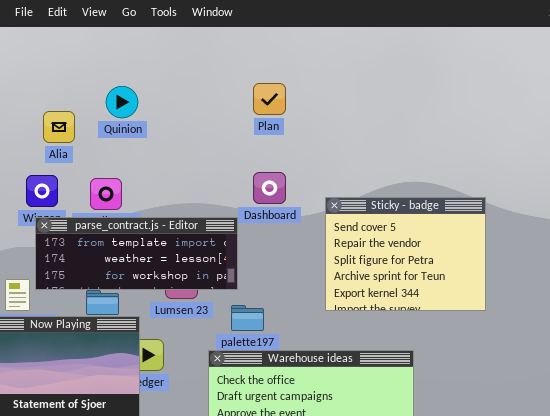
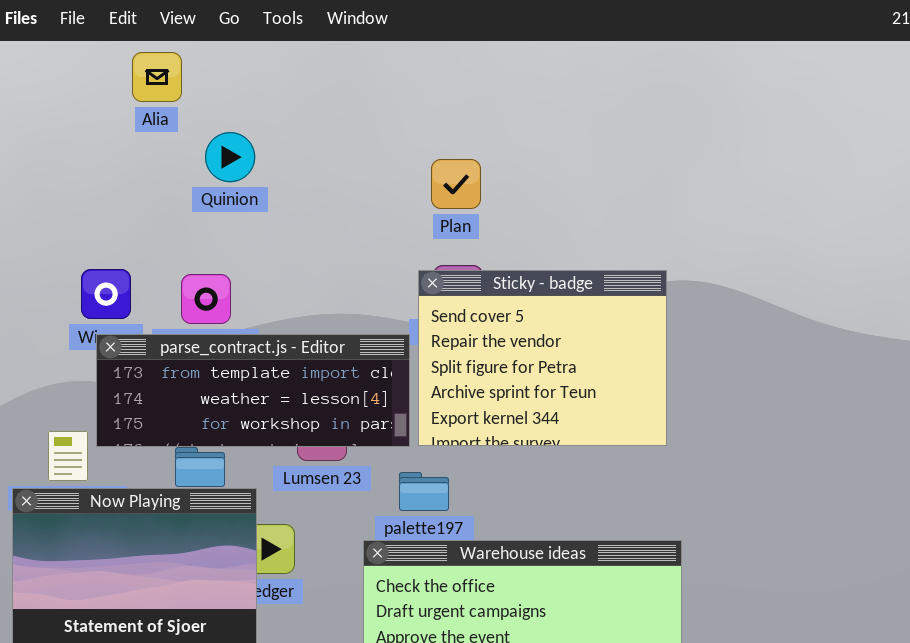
Plan: [253,83,286,115] -> [431,159,481,209], moved
Alia: [43,111,75,143] -> [132,52,182,102], moved
Sticky - badge: [325,197,486,311] -> [418,270,667,446], moved

